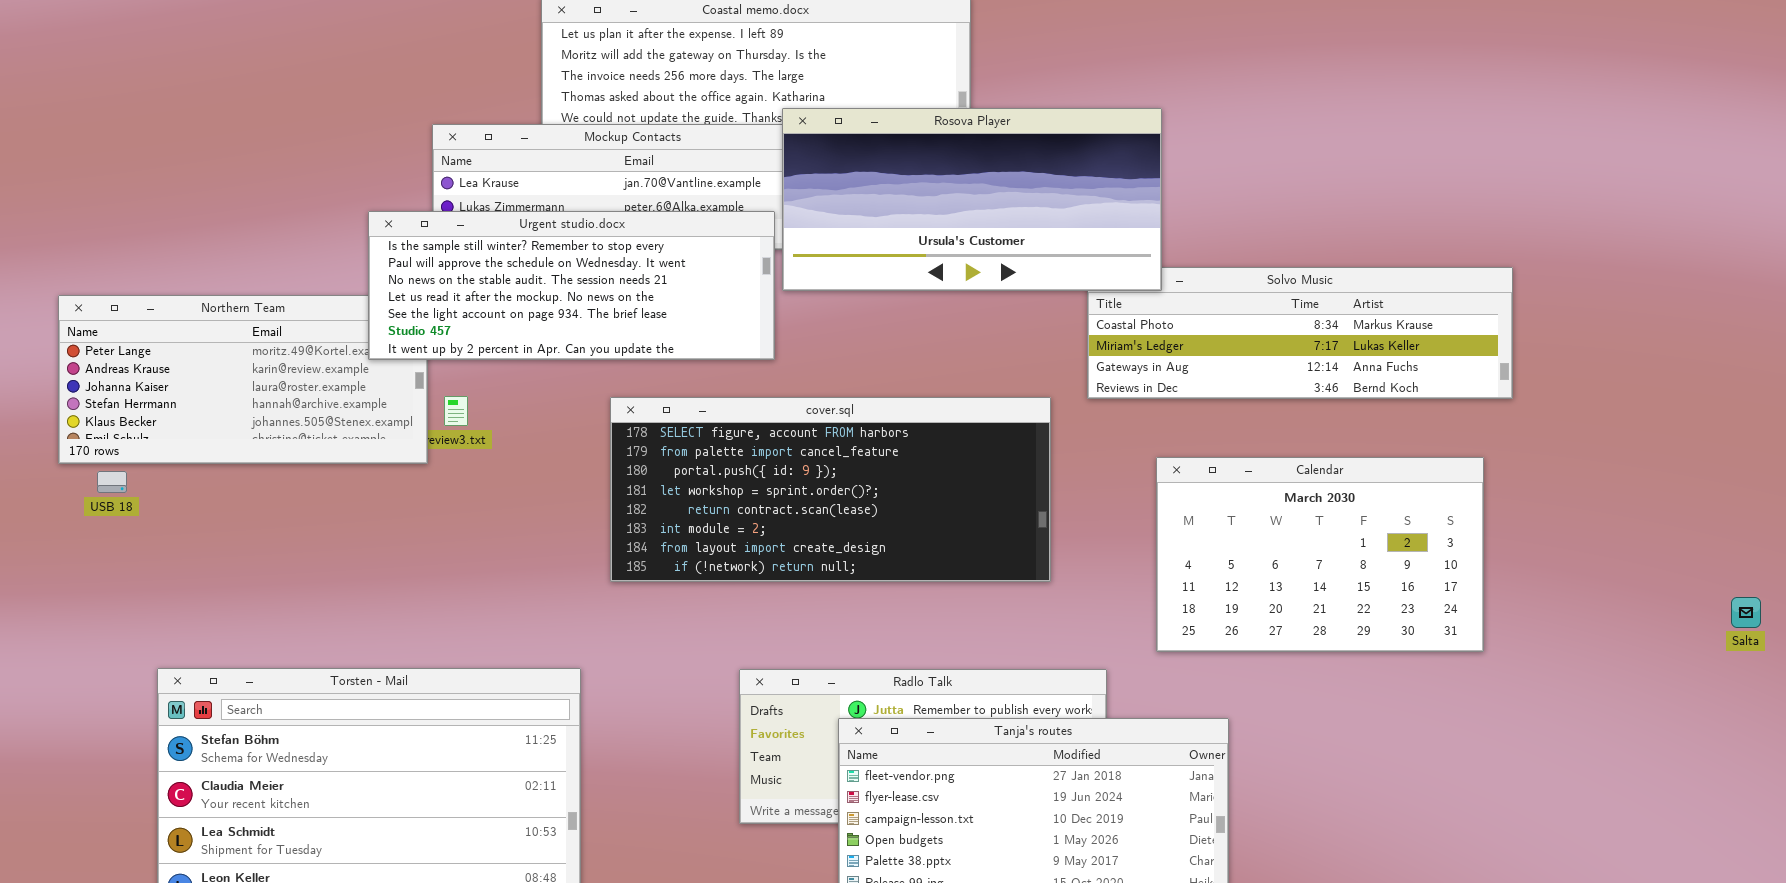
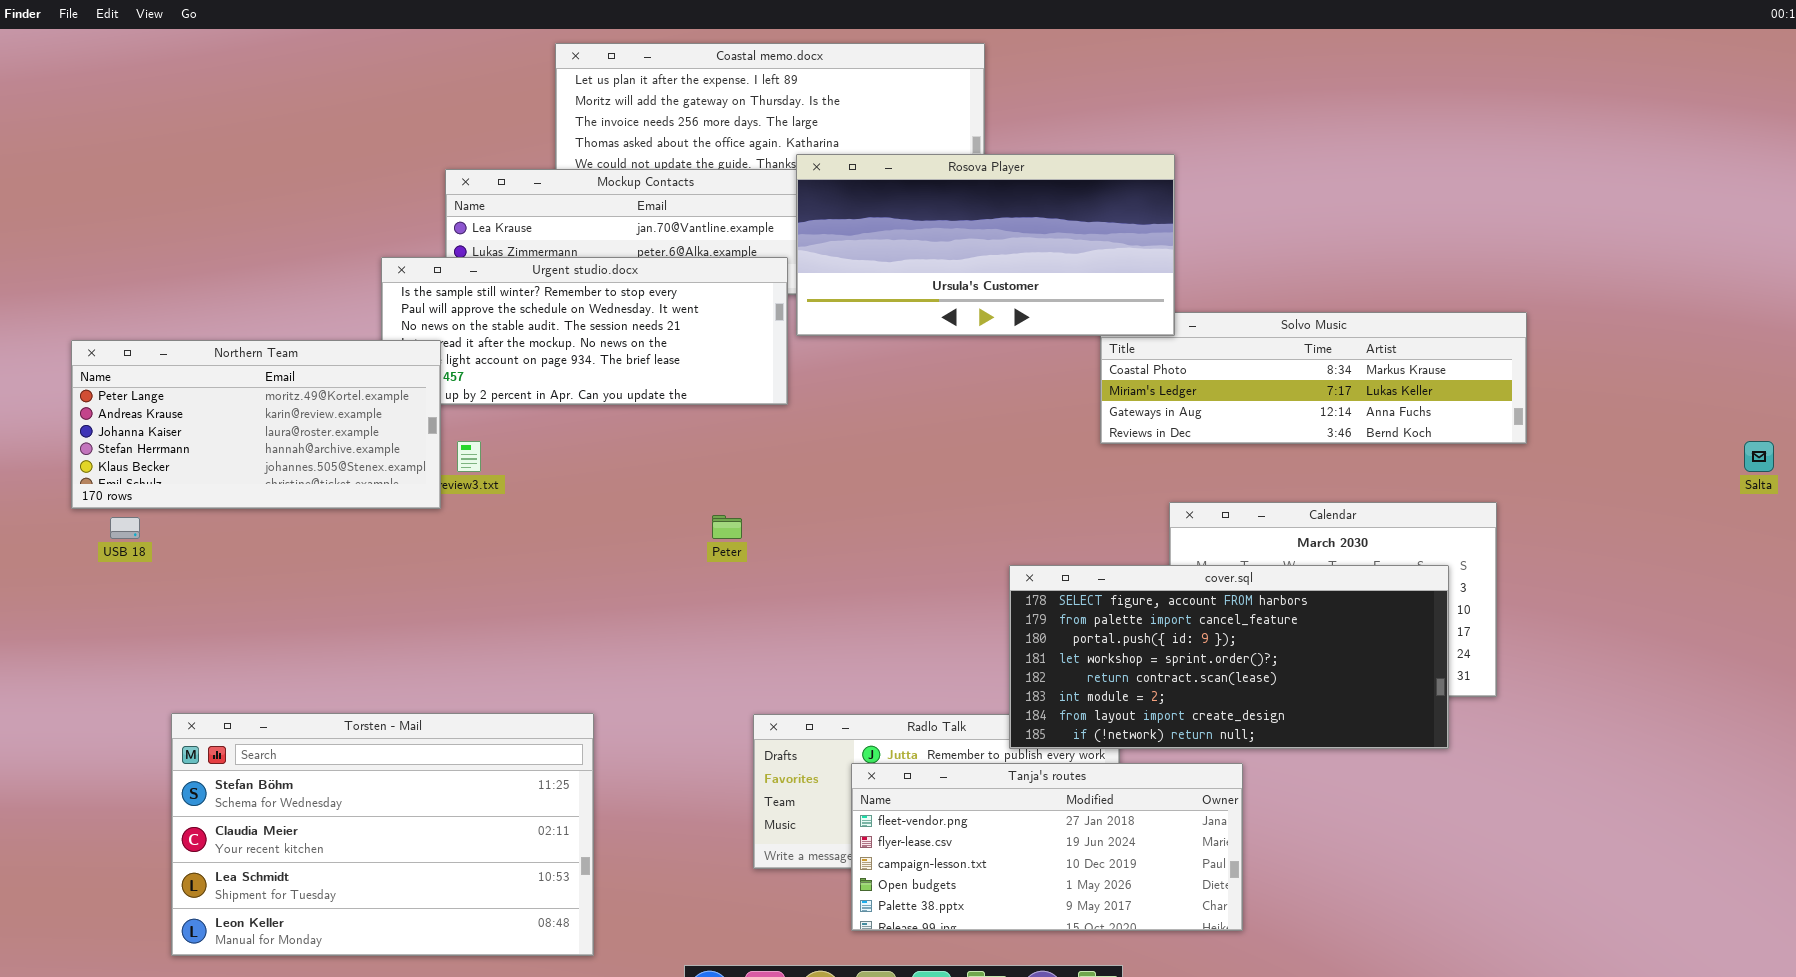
Northern Team: [58,295,428,464] -> [71,340,441,509], raised
cover.sql: [610,397,1051,582] -> [1009,565,1449,749], moved
Salta: [1731,597,1761,628] -> [1744,441,1774,472], moved

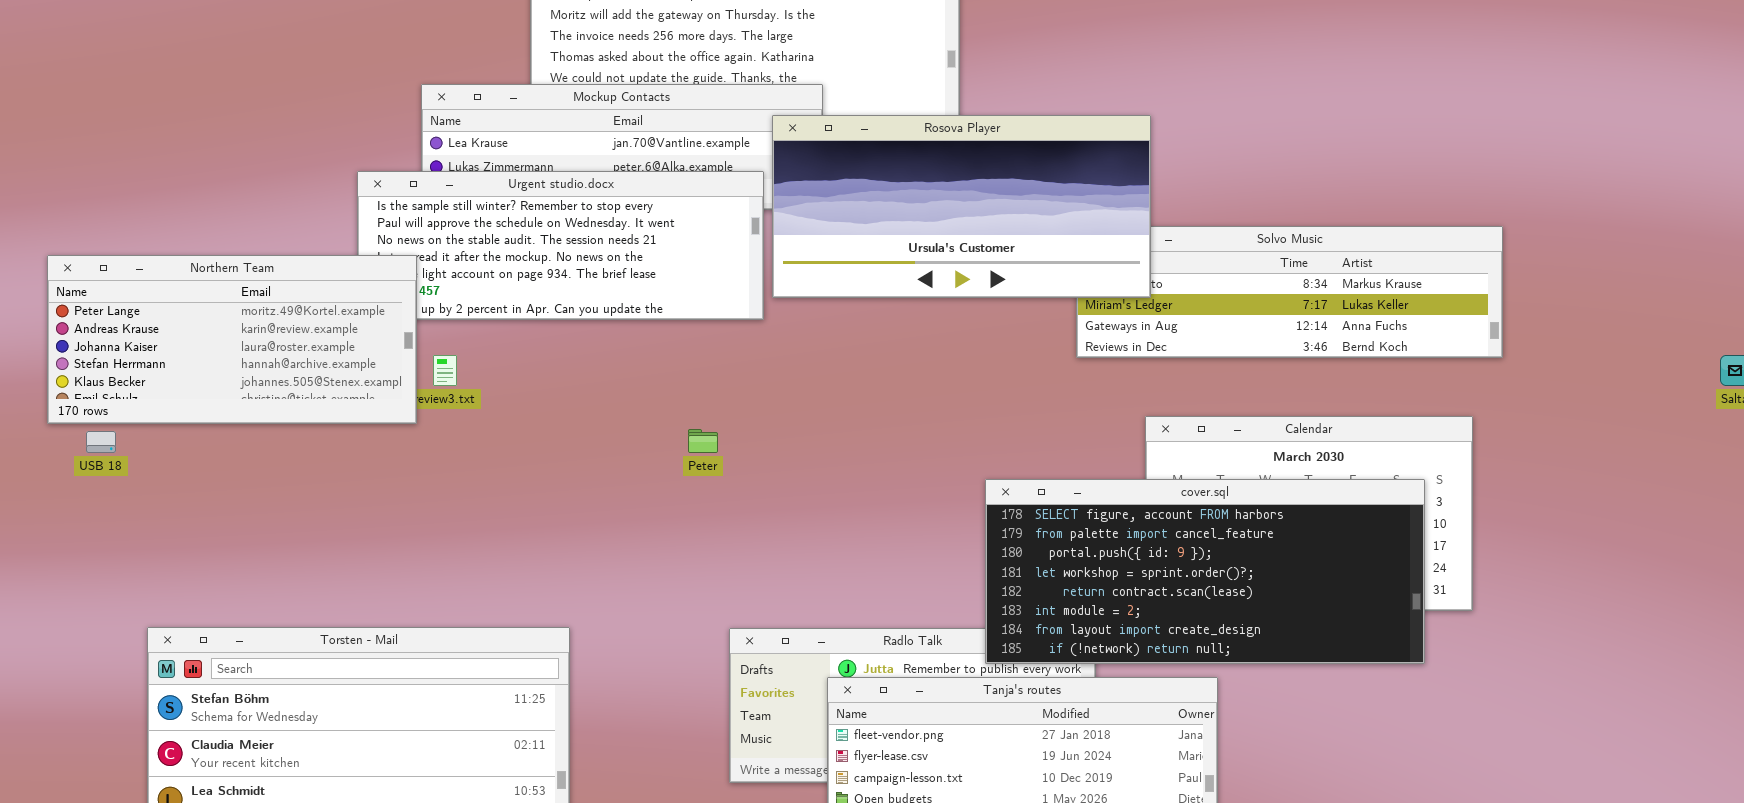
Rosova Player: [796,154,1175,336] -> [772,115,1151,298], moved

